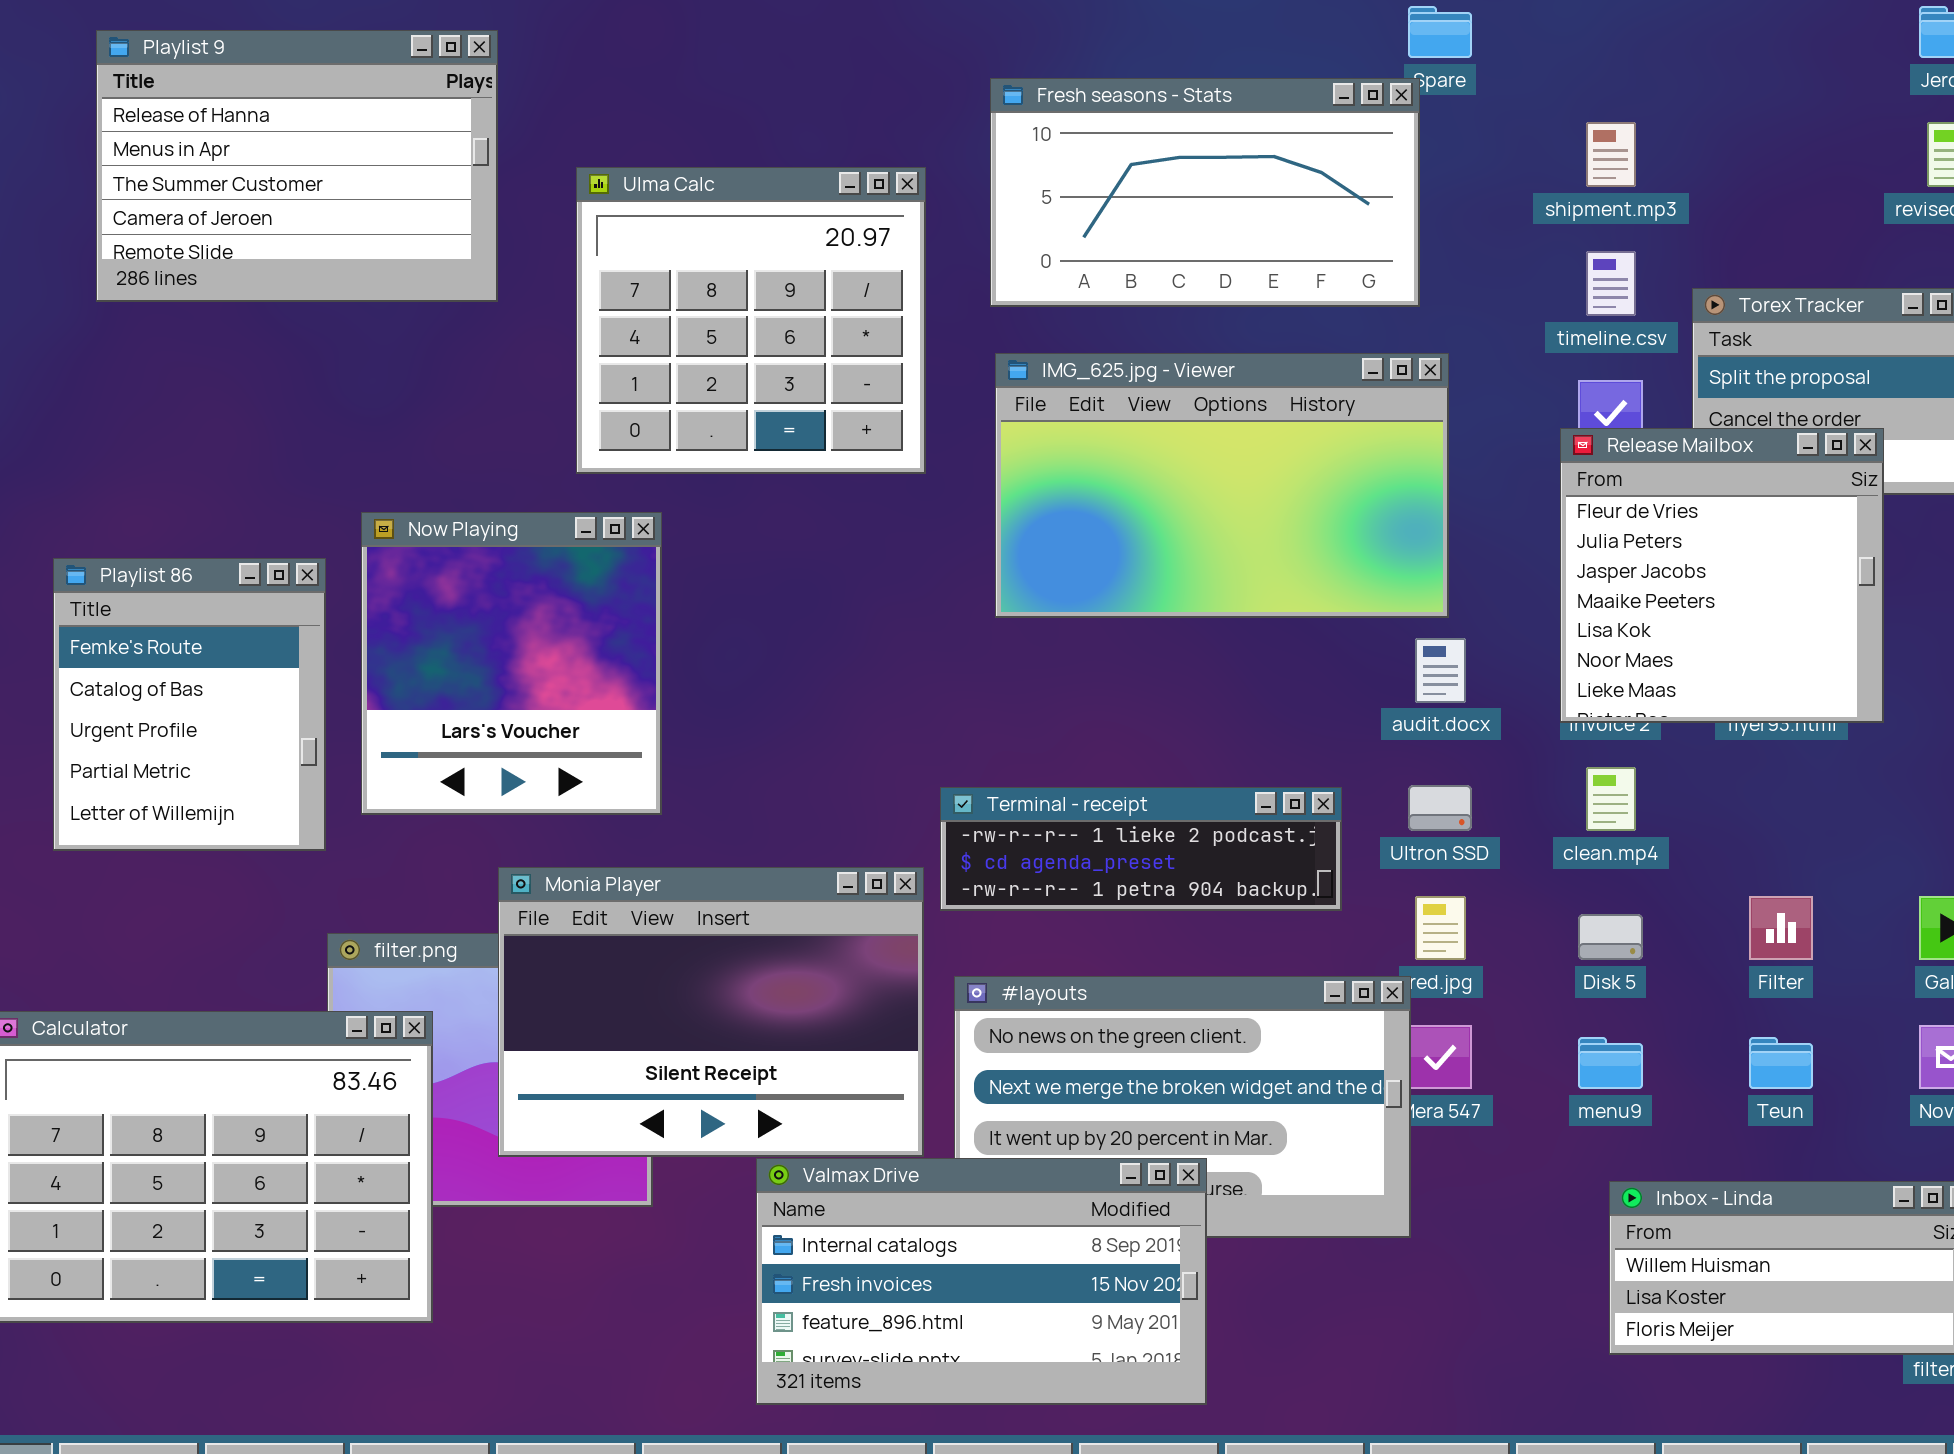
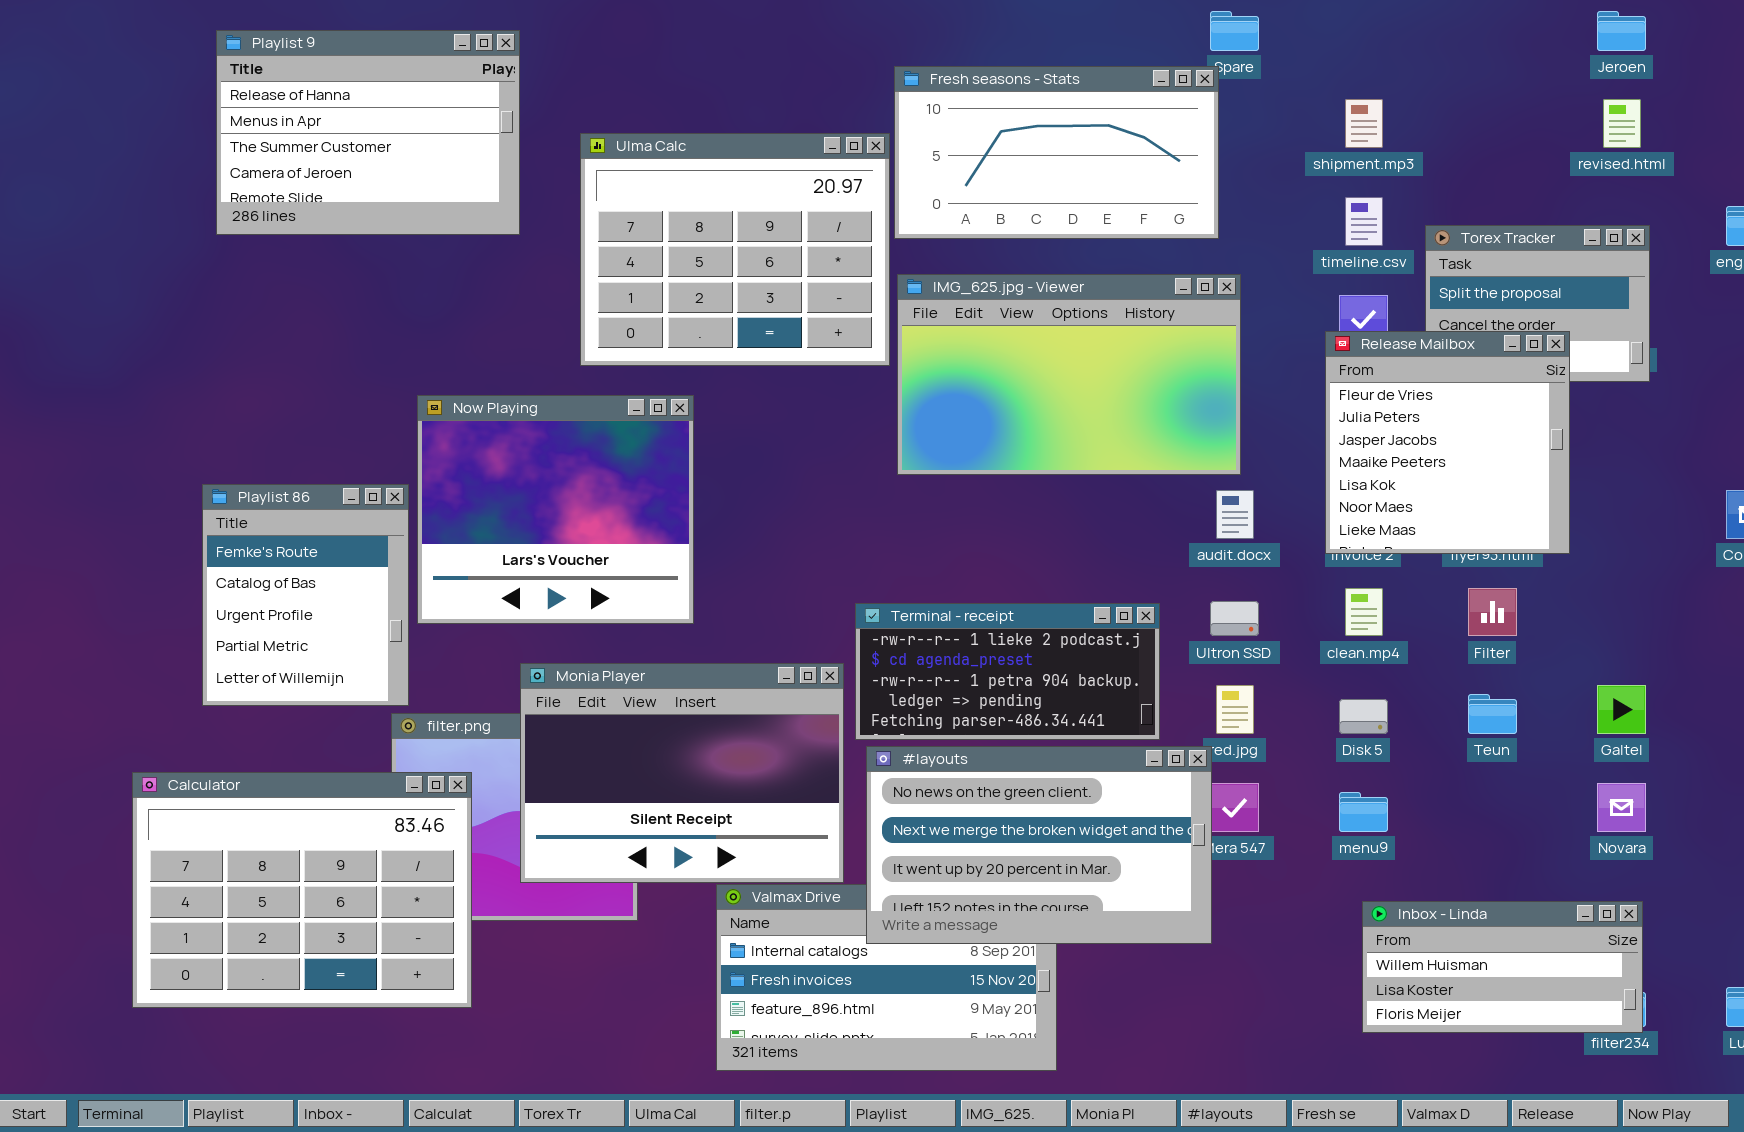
Ulma Calc: [576,167,926,474] -> [580,133,890,366], resized
Now Playing: [361,512,662,815] -> [417,395,694,624], resized
Playlist 86: [53,558,326,851] -> [202,484,409,706], moved
Terminal - receipt: [940,787,1342,911] -> [855,603,1160,740], resized
Filter: [1749,896,1813,960] -> [1468,588,1517,636], moved
#layouts: [954,976,1411,1238] -> [866,746,1212,944], raised
Teun: [1749,1037,1813,1089] -> [1468,694,1517,734], moved

